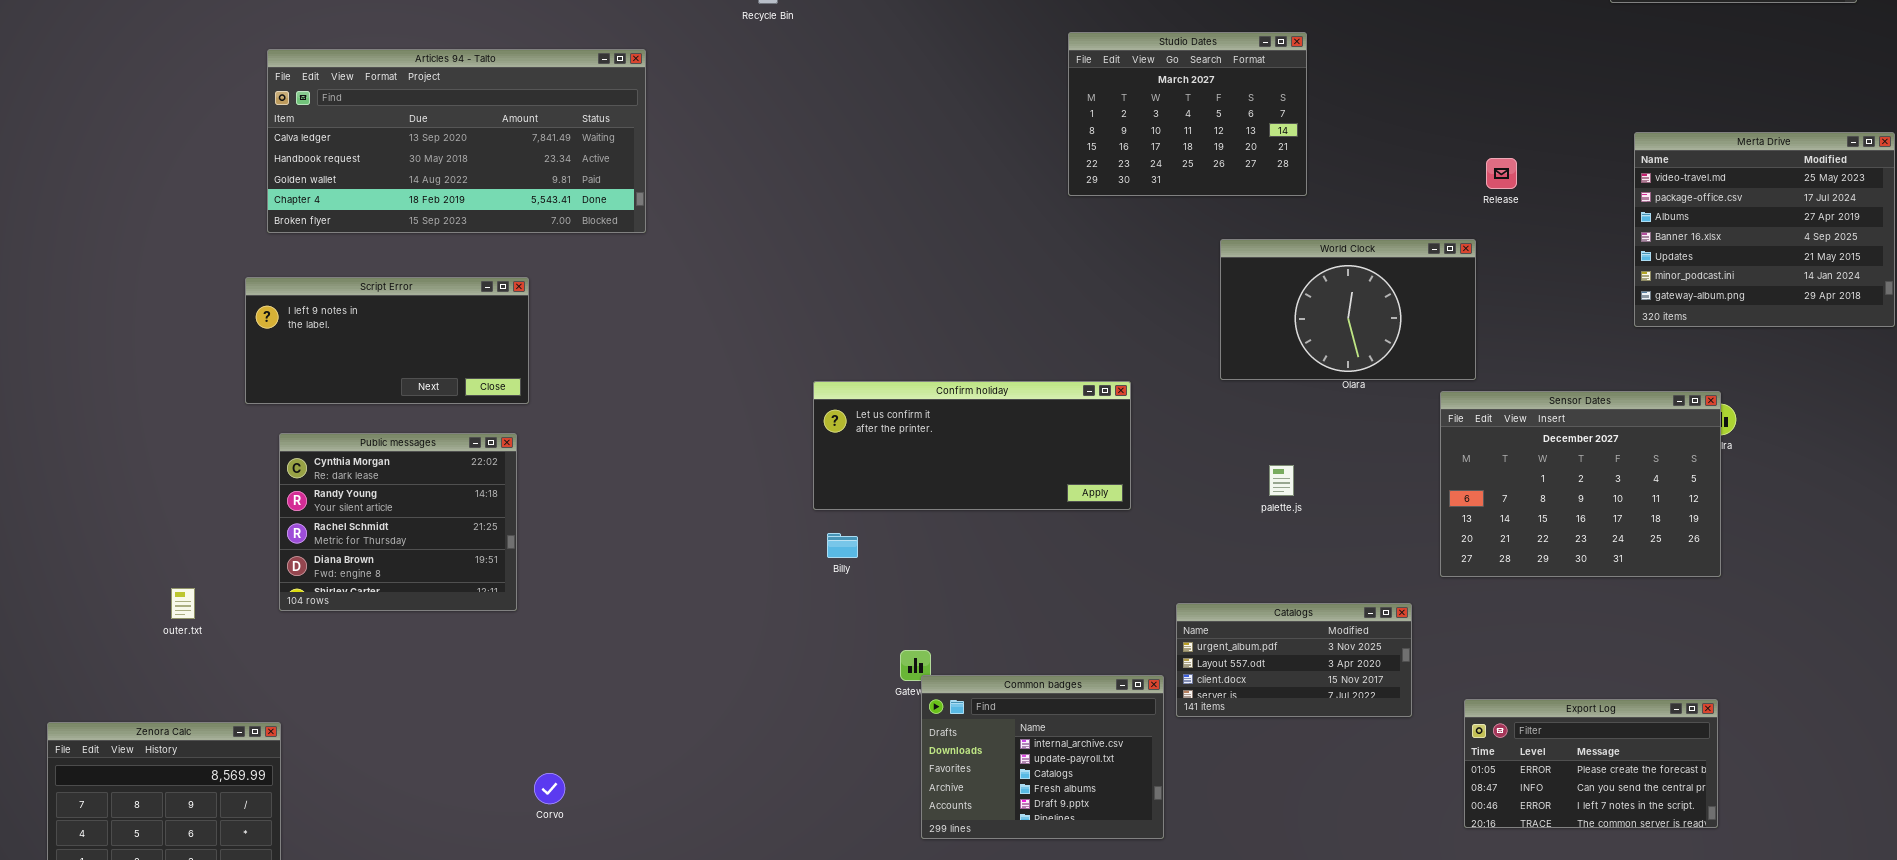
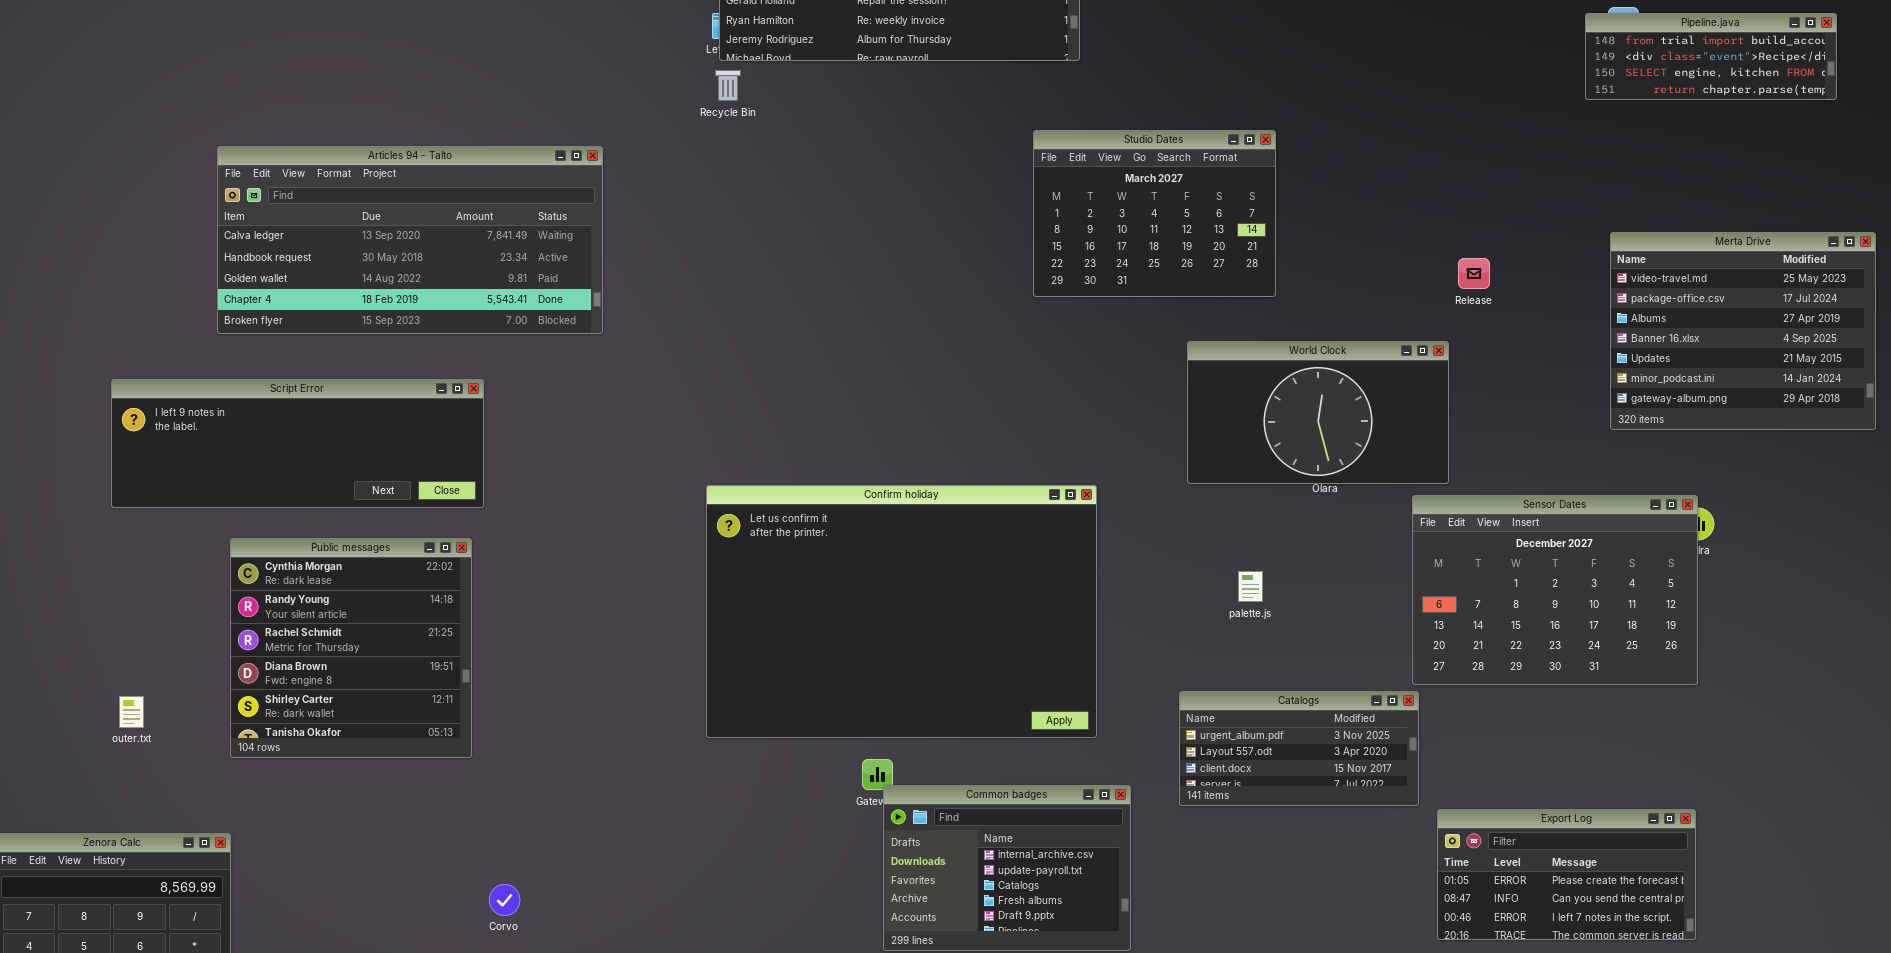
Script Error: [245,277,529,404] -> [111,379,484,508], resized
Confirm holiday: [813,381,1131,510] -> [706,485,1097,738], resized
Public messages: [279,433,517,611] -> [230,538,472,758], resized
Catalogs: [1176,603,1412,717] -> [1179,691,1419,806], moved

